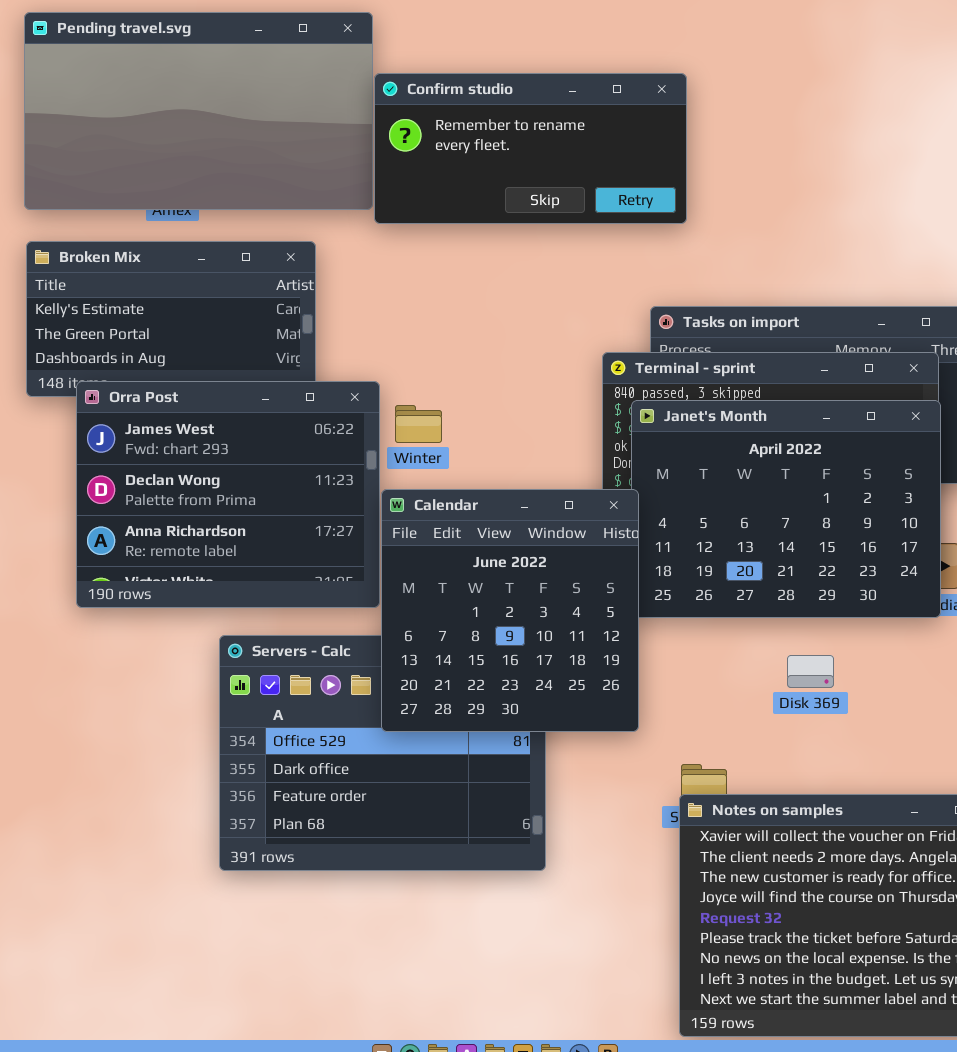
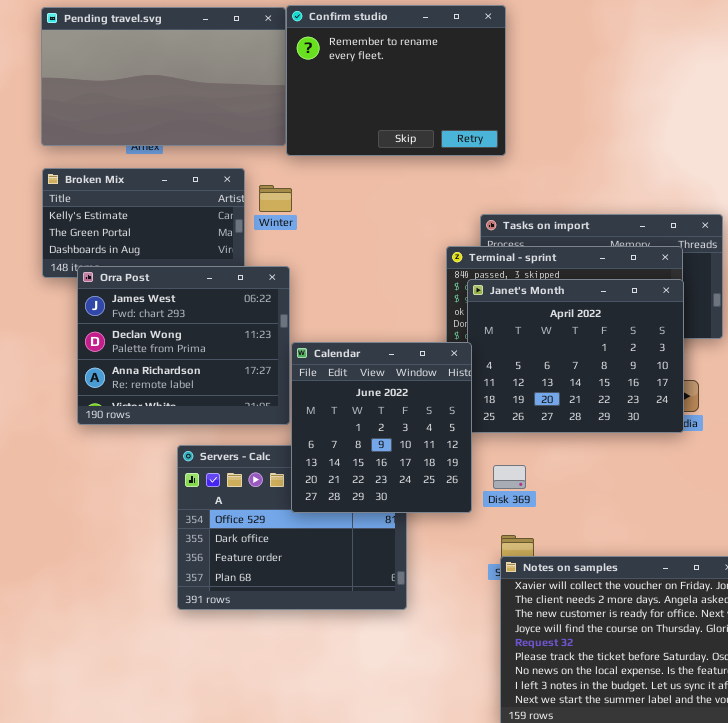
Confirm studio: [374,73,687,224] -> [286,5,506,156], resized
Winter: [395,405,442,443] -> [259,185,292,212], moved
Disk 369: [787,655,834,688] -> [493,465,526,489], moved

